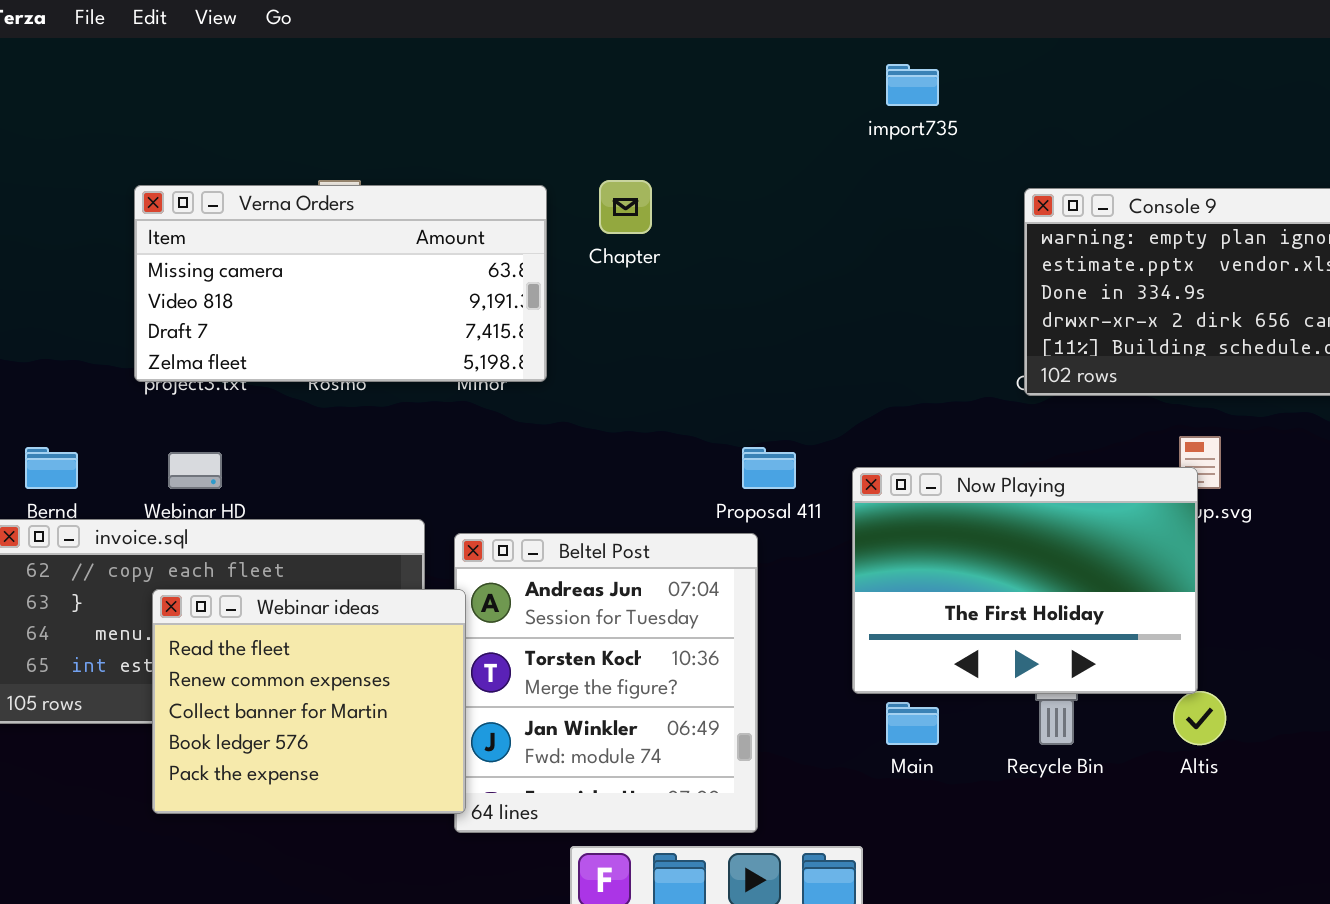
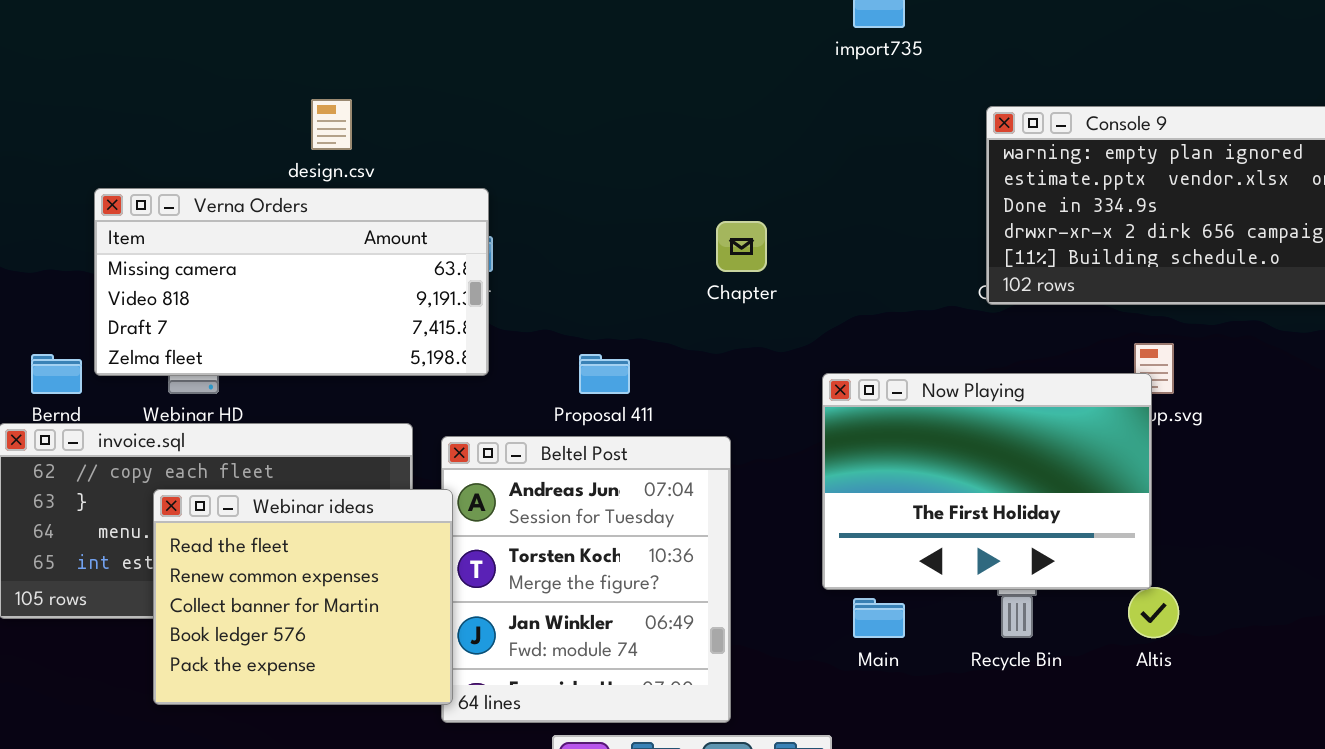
Chapter: [599,180,652,234] -> [716,221,767,272], moved
Verna Orders: [134,185,547,382] -> [94,188,489,376], moved
Proposal 411: [742,447,796,489] -> [579,354,630,394], moved

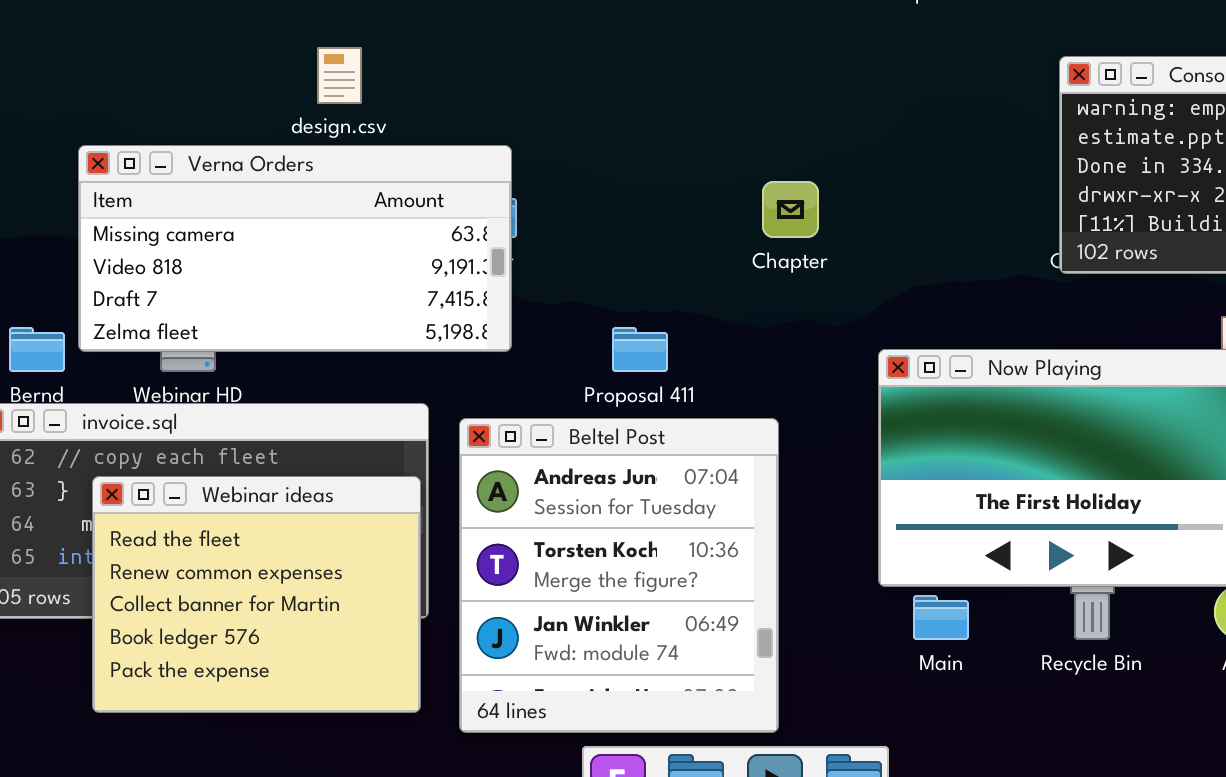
Webinar ideas: [153,489,453,705] -> [92,476,421,713], moved

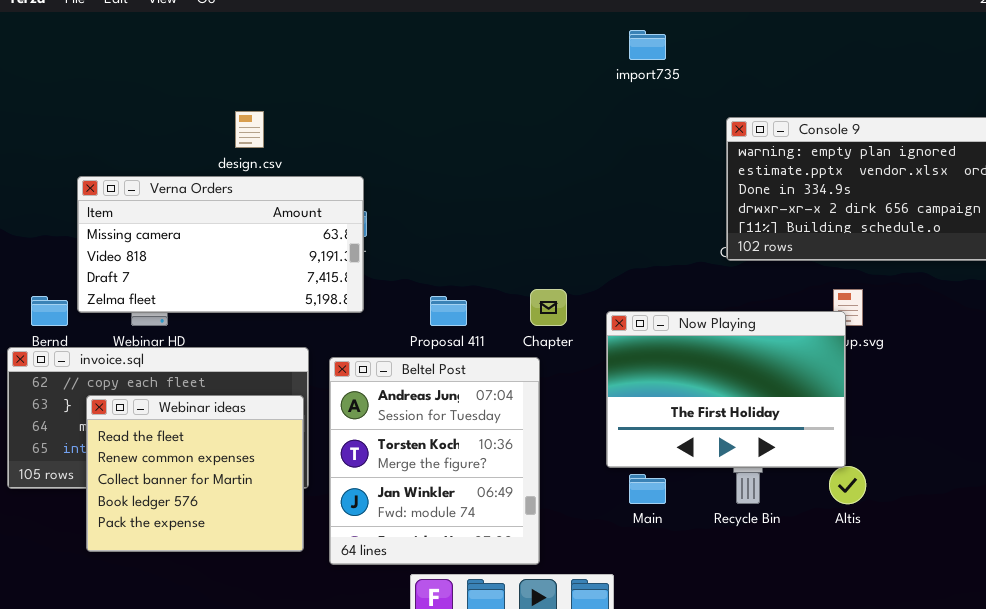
Chapter: [762,181,819,238] -> [530,289,567,326], moved

